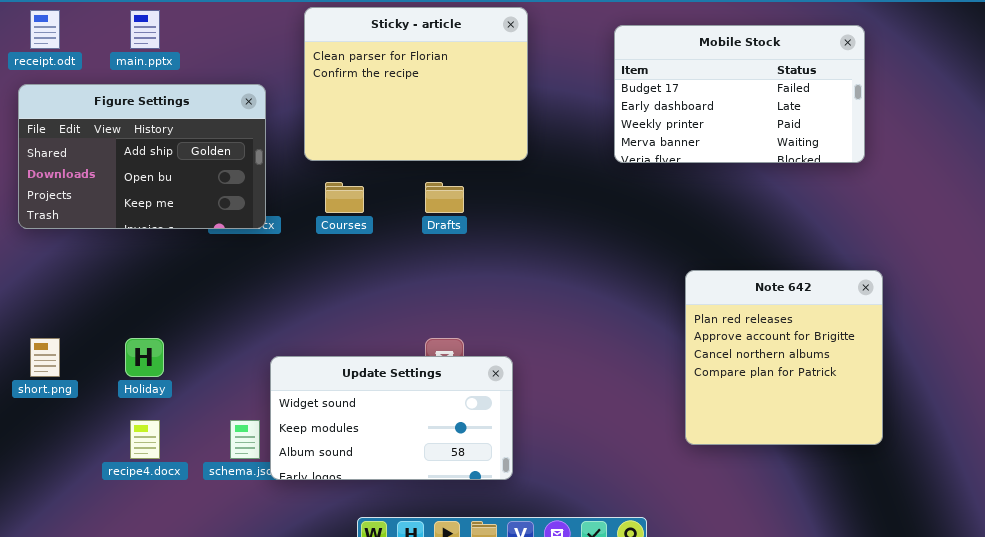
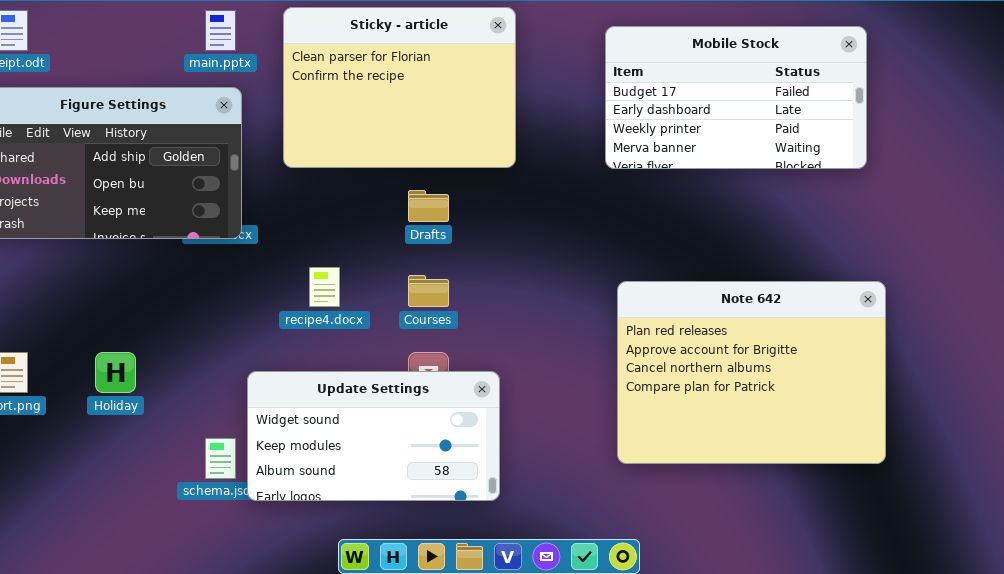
main.pptx: [130,10,160,49] -> [205,10,236,51], moved
Courses: [325,182,364,213] -> [408,275,449,307], moved
Note 642: [685,270,883,445] -> [617,281,886,464], resized
recipe4.docx: [130,420,160,459] -> [309,267,340,307], moved

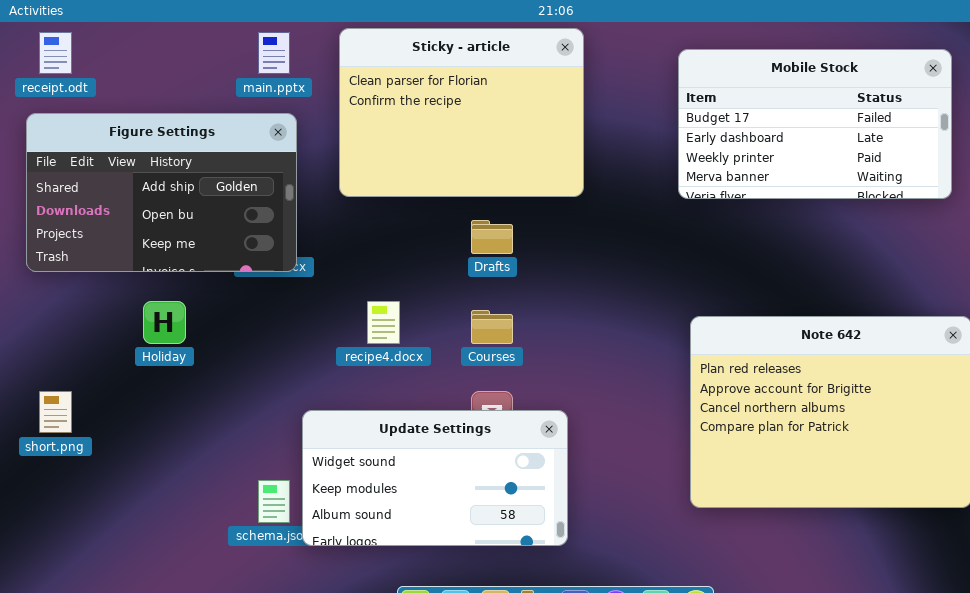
Holiday: [95,352,136,393] -> [143,301,186,344], moved

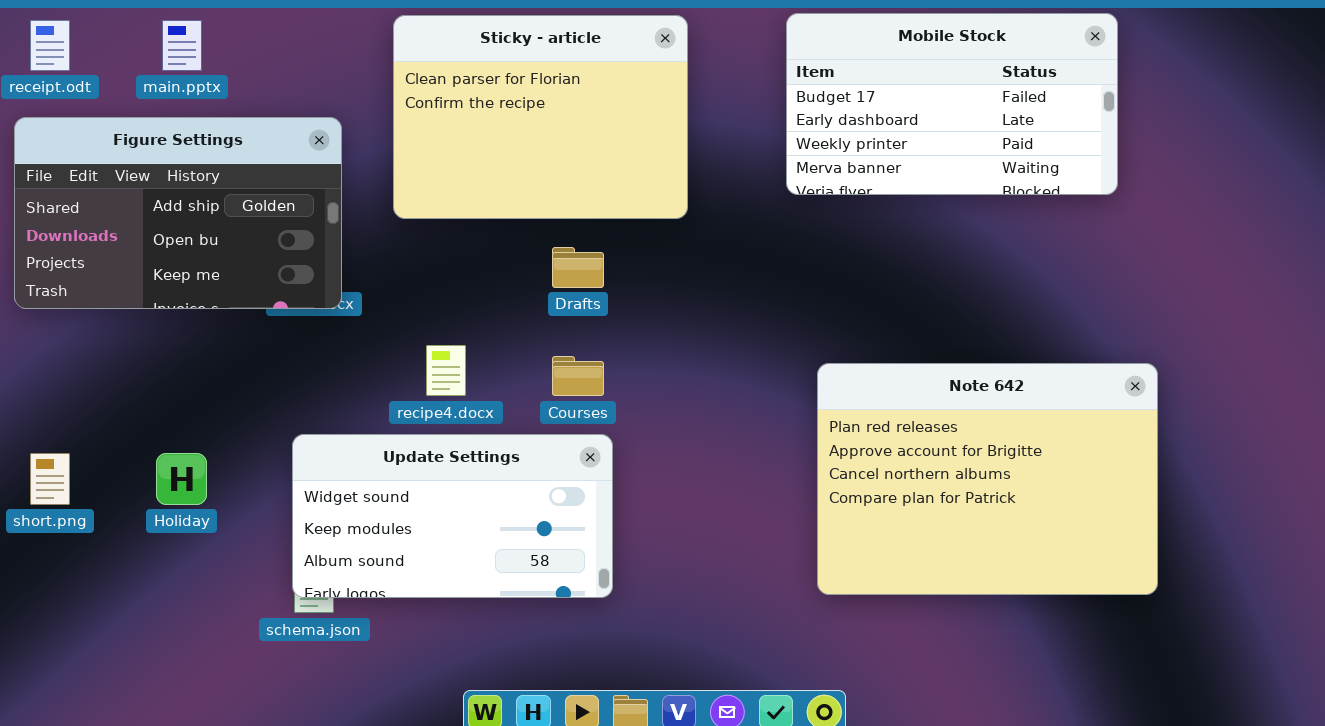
main.pptx: [258,32,290,74] -> [162,20,202,71], moved
Mobile Stock: [678,49,952,199] -> [786,13,1118,195], moved
Holiday: [143,301,186,344] -> [156,453,207,505], moved
Update Settings: [302,410,568,546] -> [292,434,613,598], moved

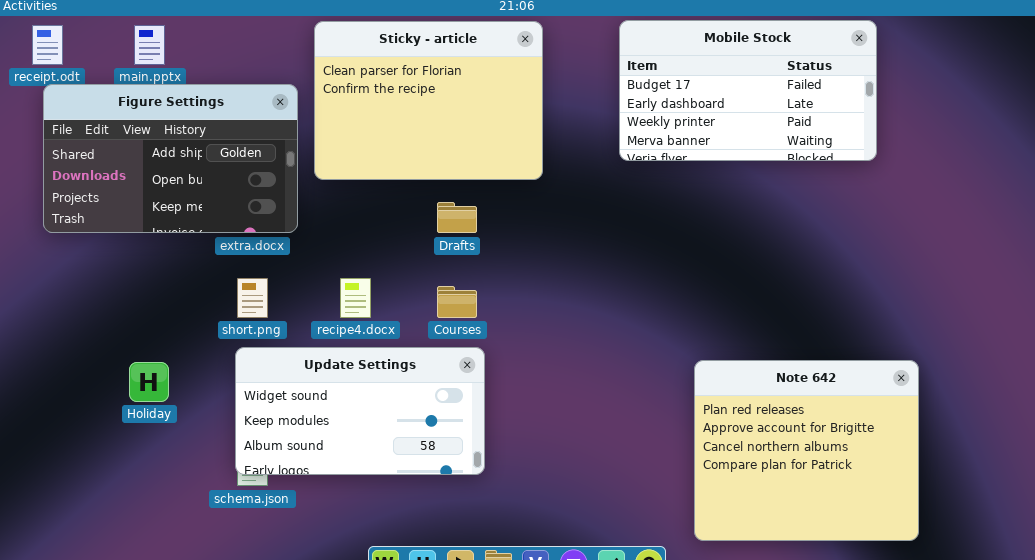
Figure Settings: [14,117,342,309] -> [43,84,298,233], moved
Note 642: [817,363,1158,595] -> [694,360,919,541], moved, resized
short.png: [30,453,70,505] -> [237,278,268,318], moved

